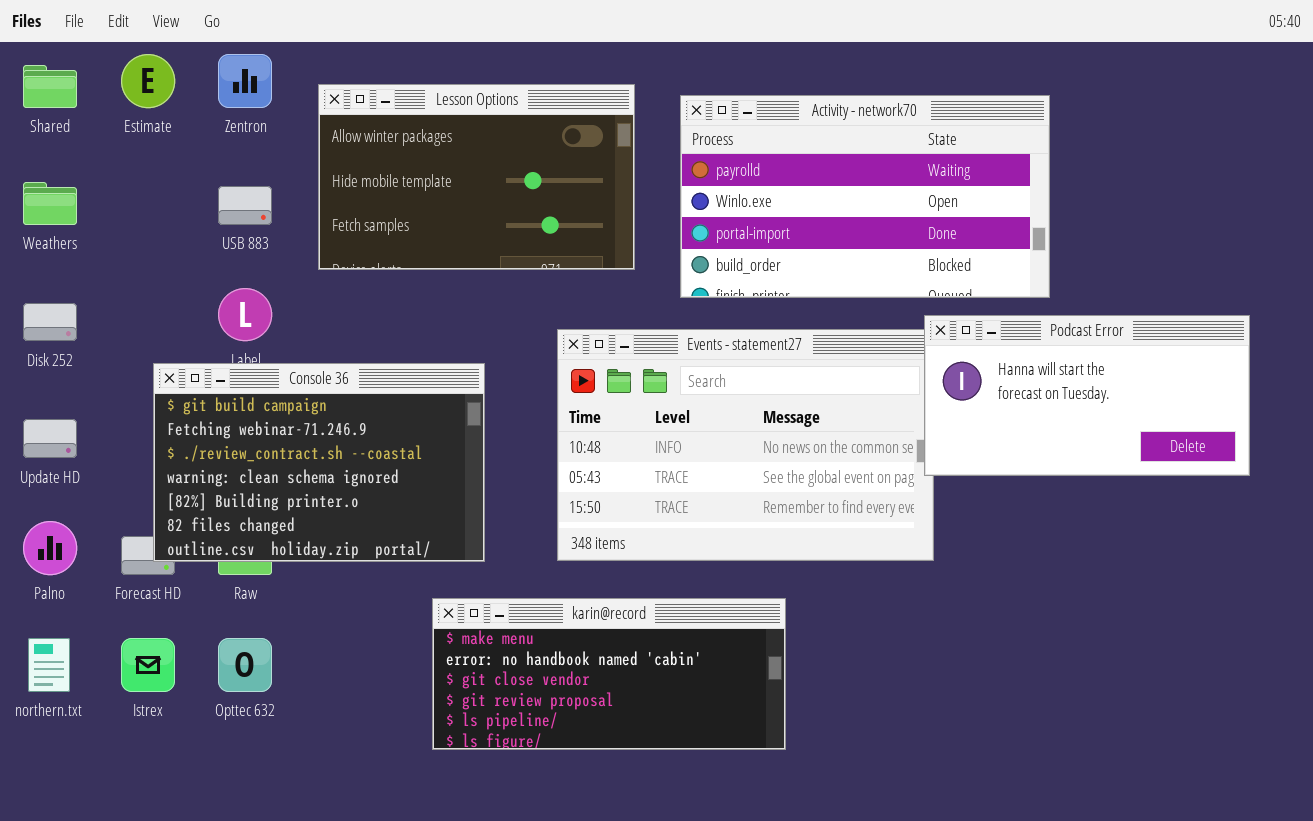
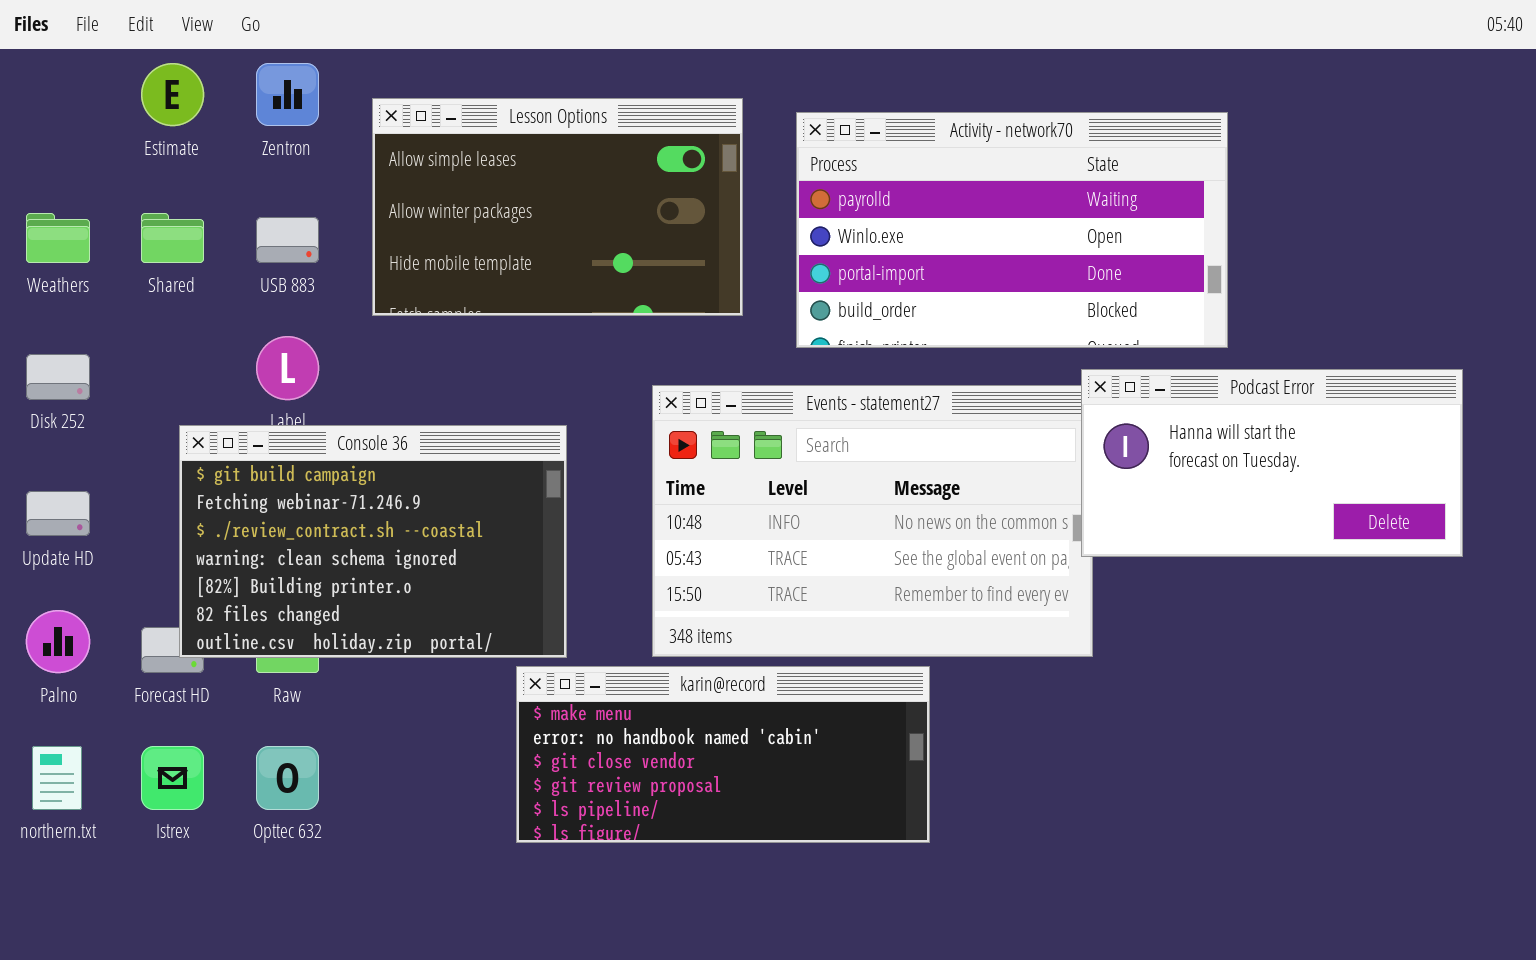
Shared: [23,65,77,108] -> [141,213,204,263], moved
Lesson Options: [318,84,635,270] -> [372,98,743,316], scrolled up 1 row
karin@record: [432,598,786,750] -> [516,666,930,843], moved

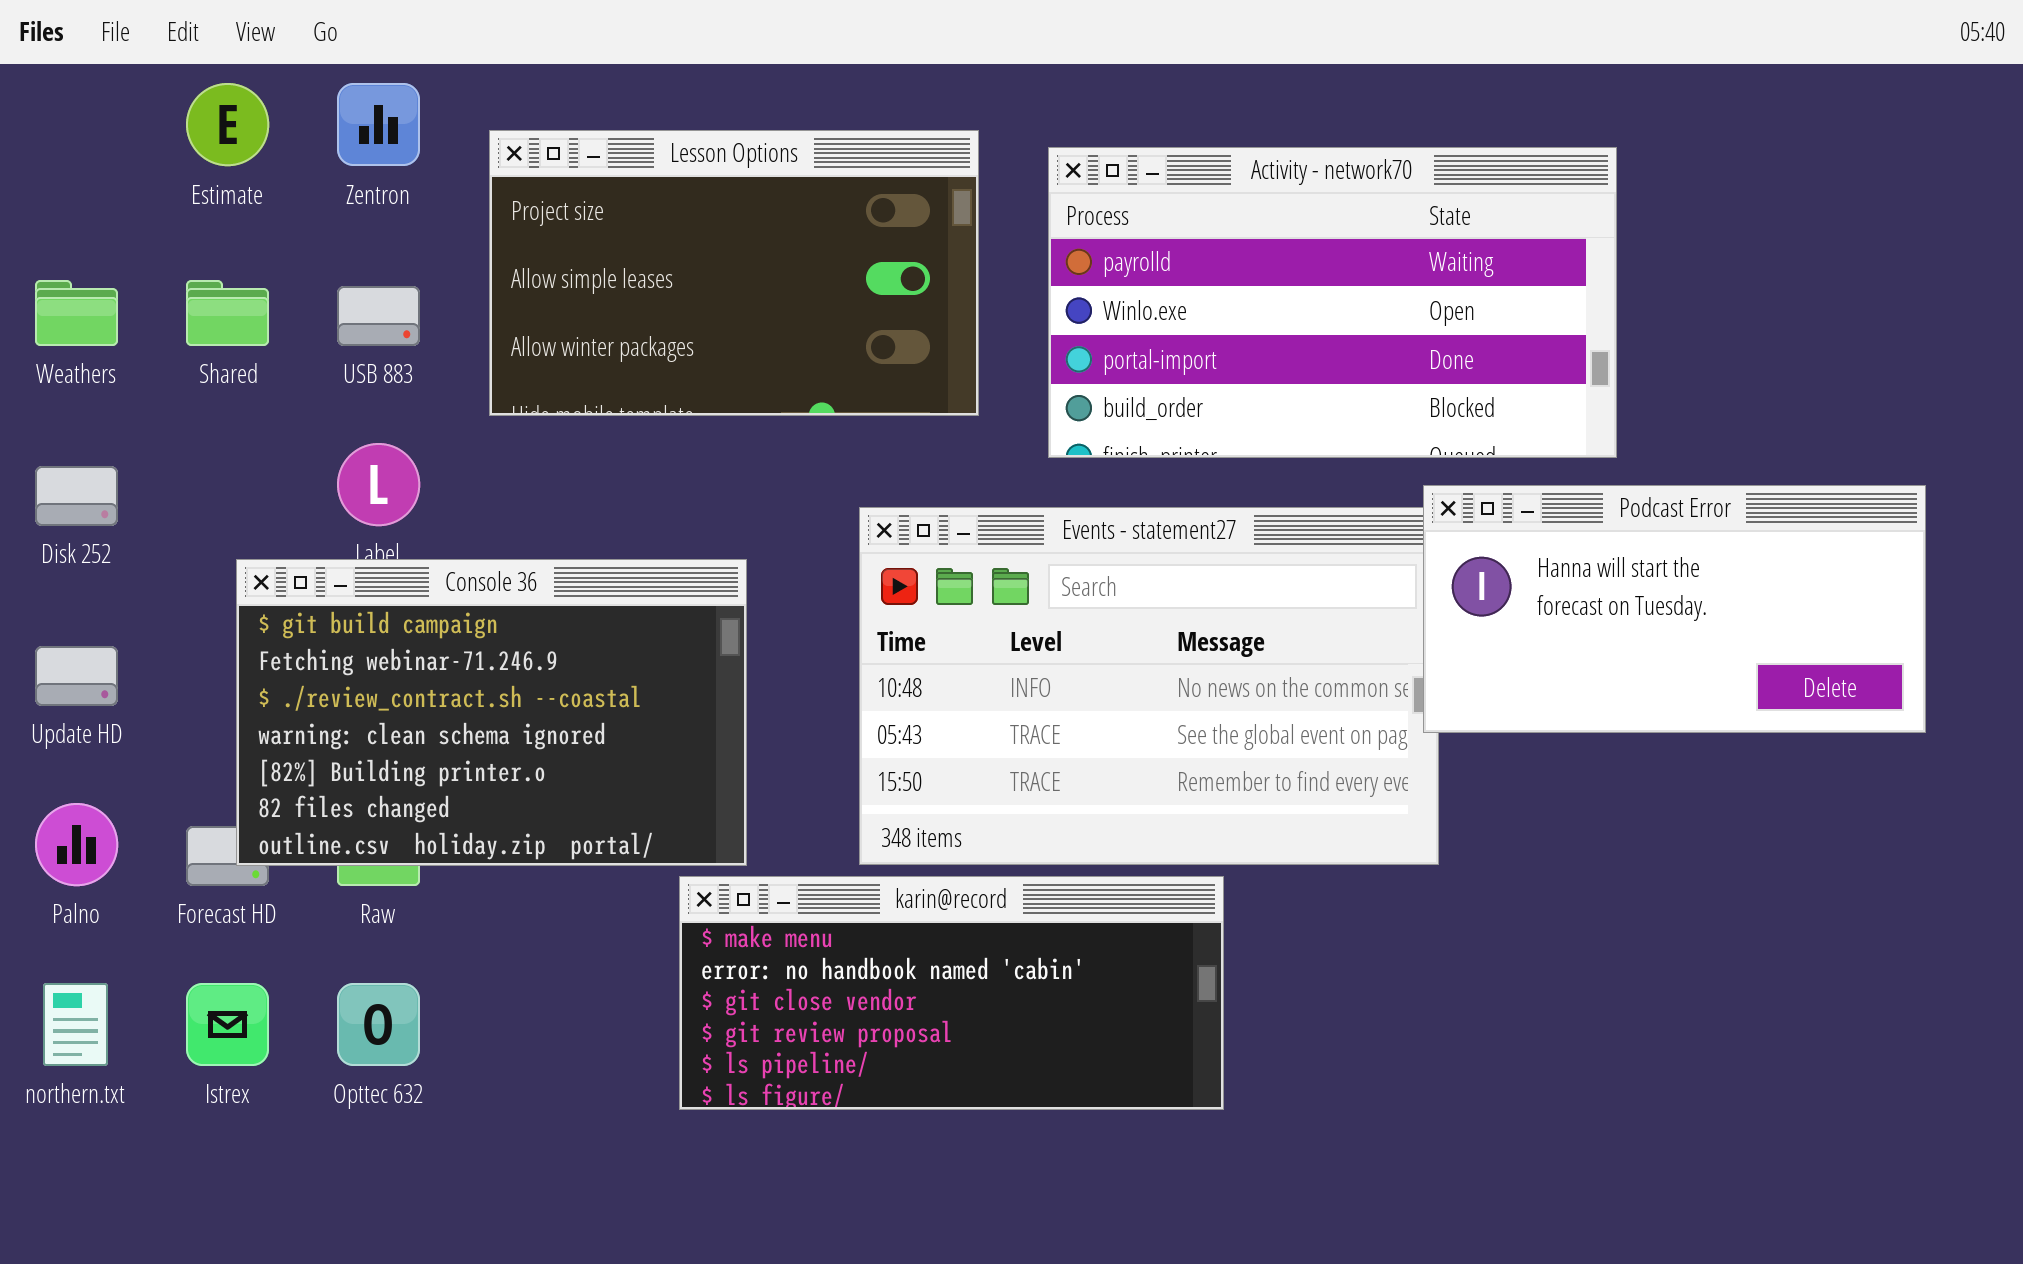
Lesson Options: [372,98,743,316] -> [489,130,979,416], scrolled up 1 row

